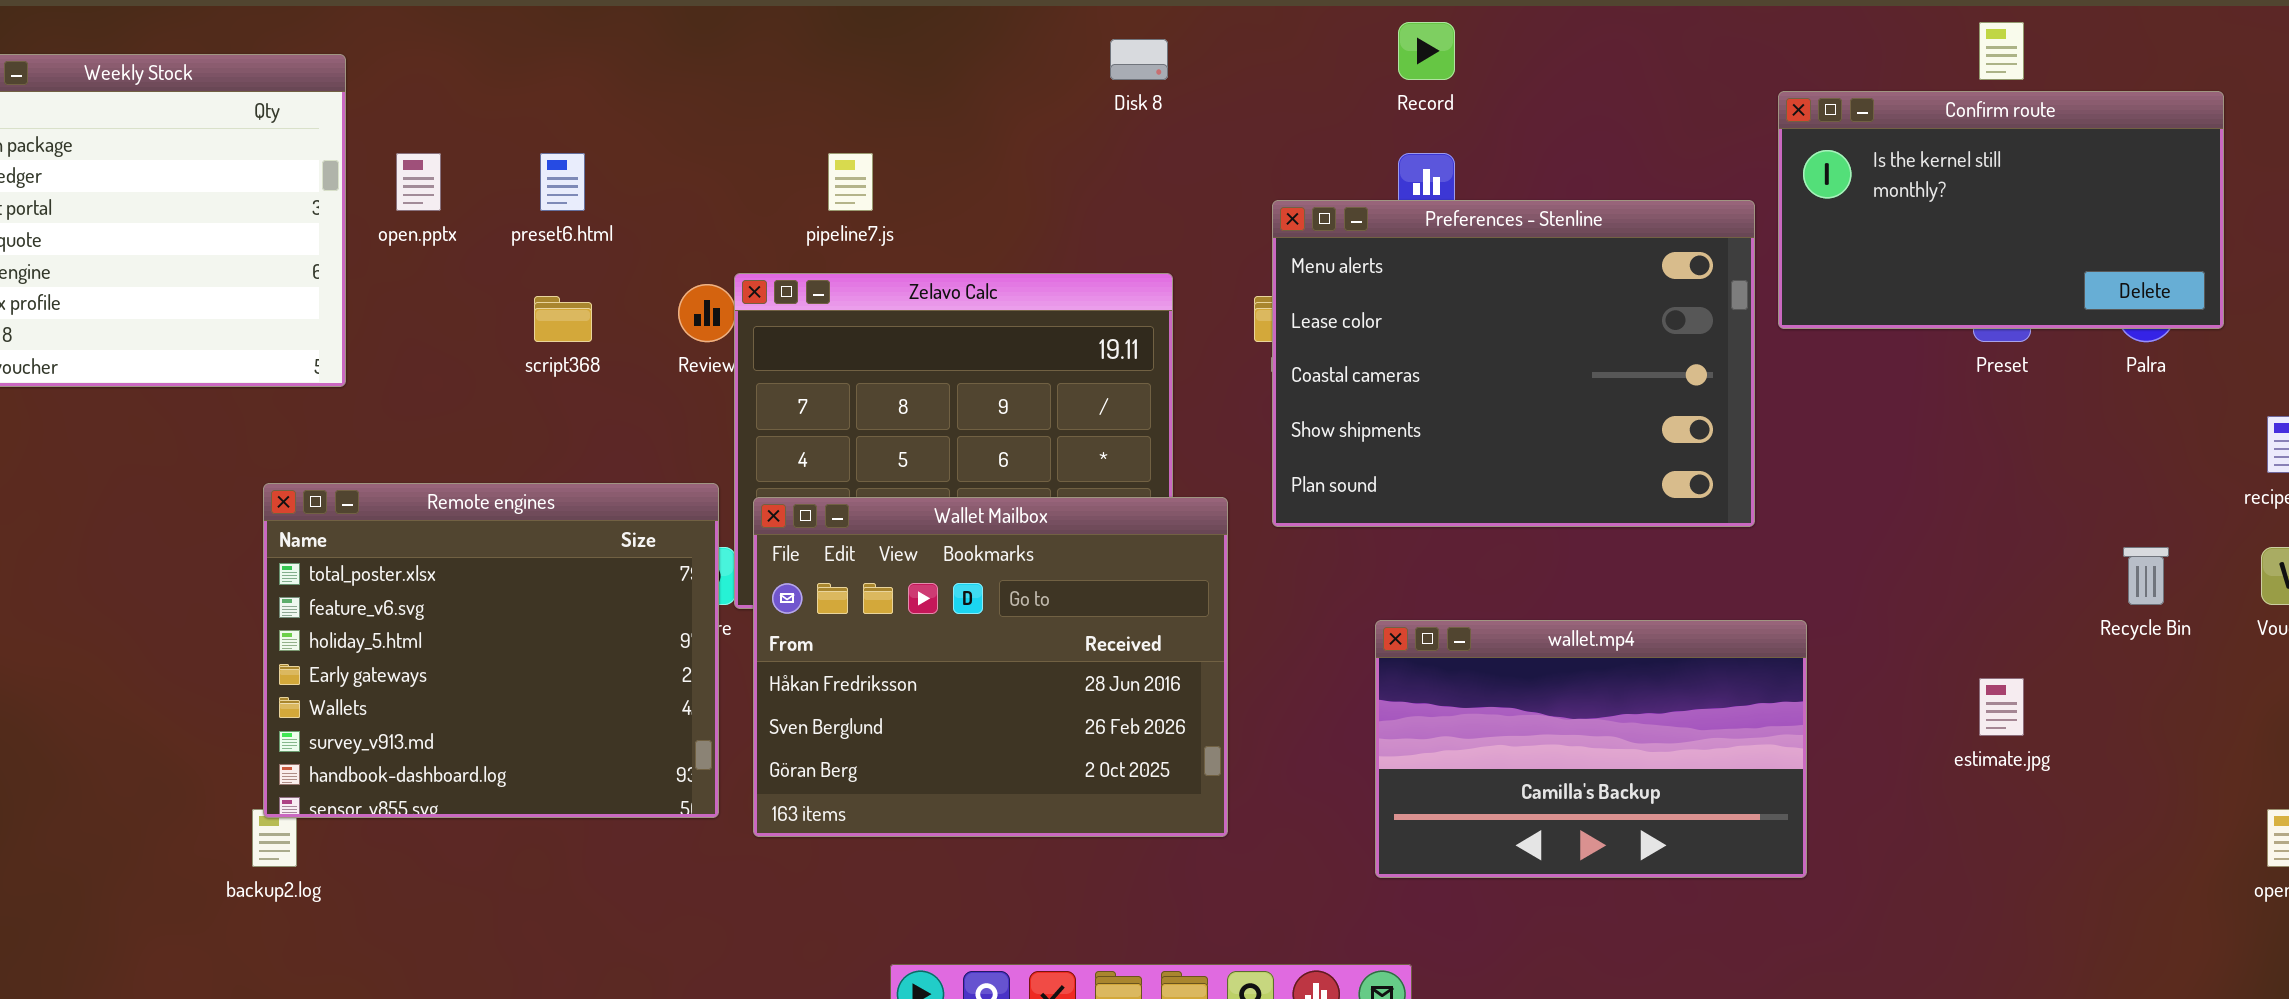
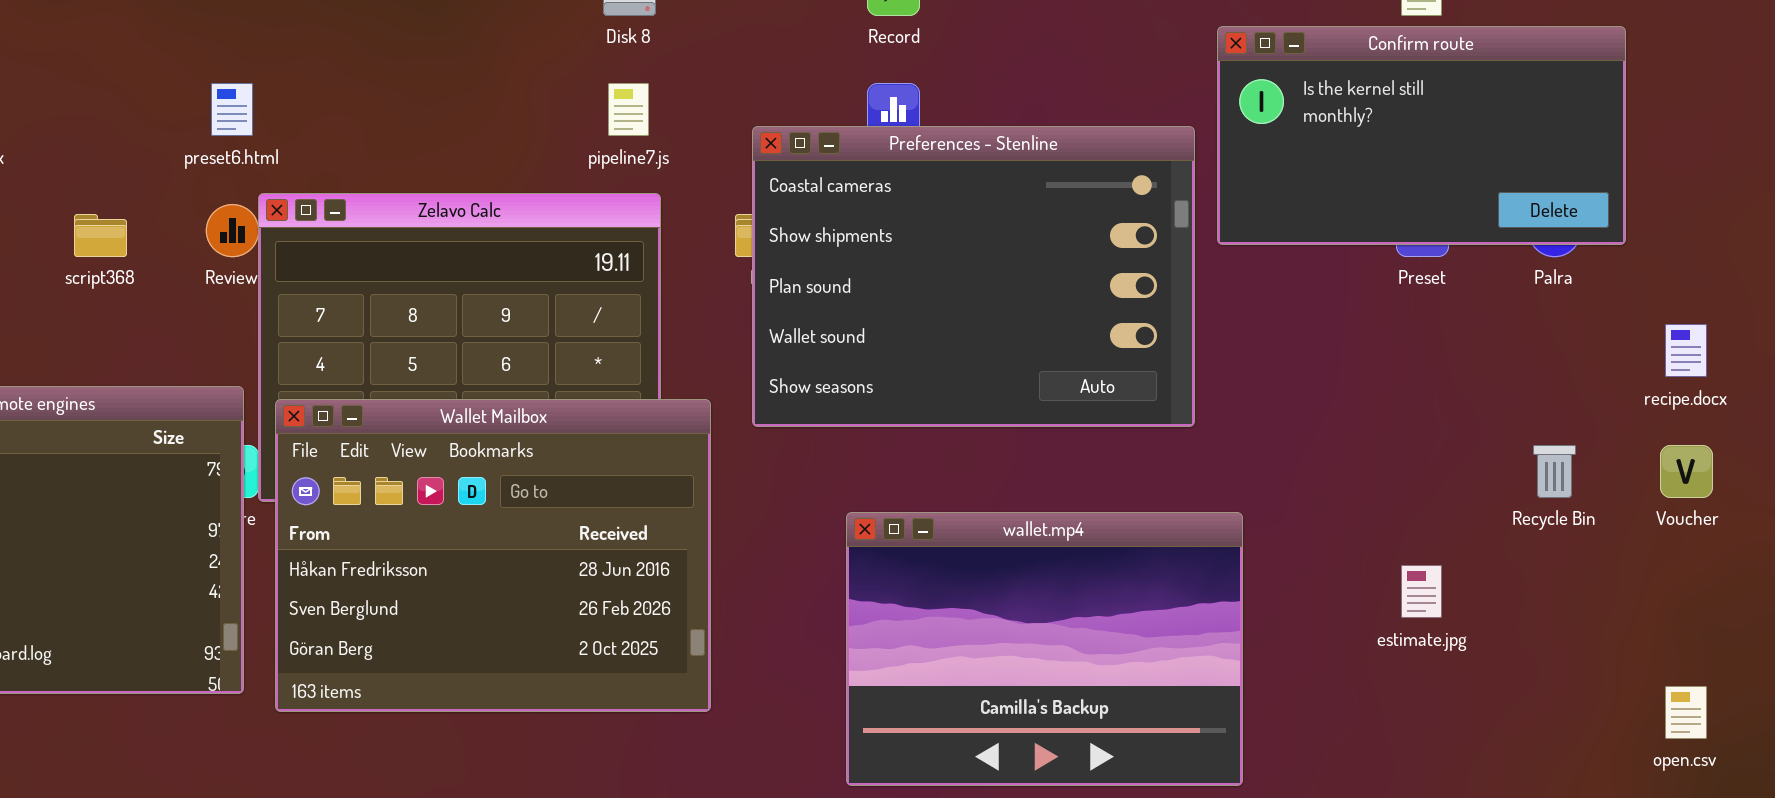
preset6.html: [540,153,585,211] -> [211,83,253,136], moved
pipeline7.js: [828,153,873,211] -> [608,83,649,136], moved
Preferences - Stenline: [1272,200,1755,527] -> [752,126,1195,427], scrolled down 2 rows
wallet.mp4: [1375,620,1807,878] -> [846,512,1243,786], resized

